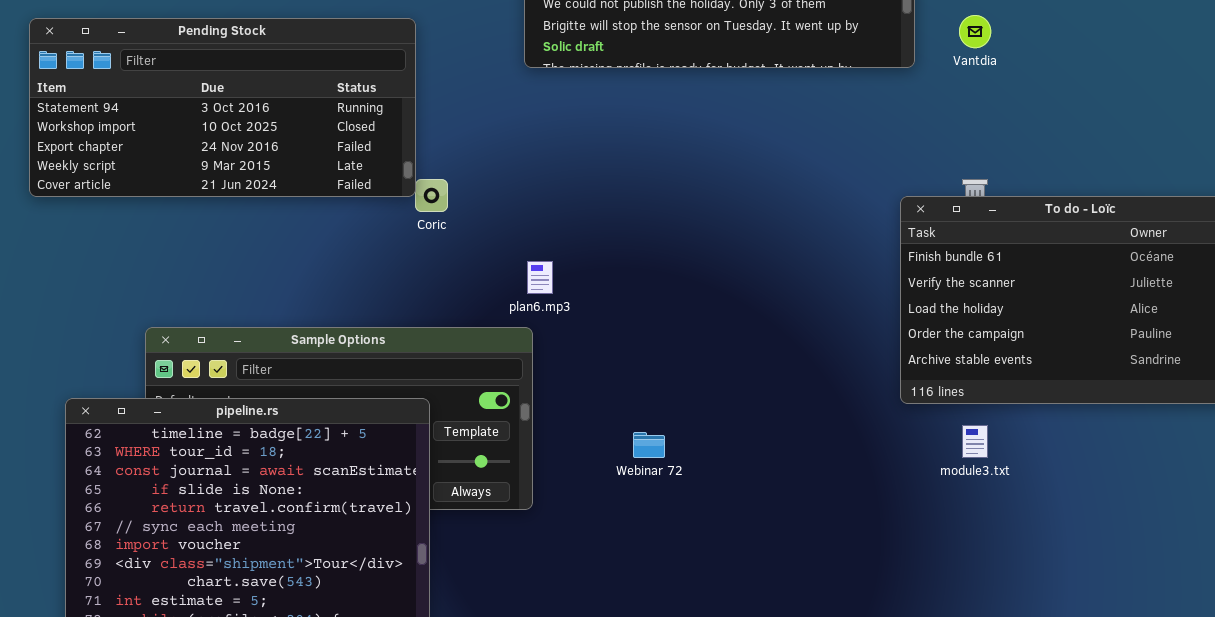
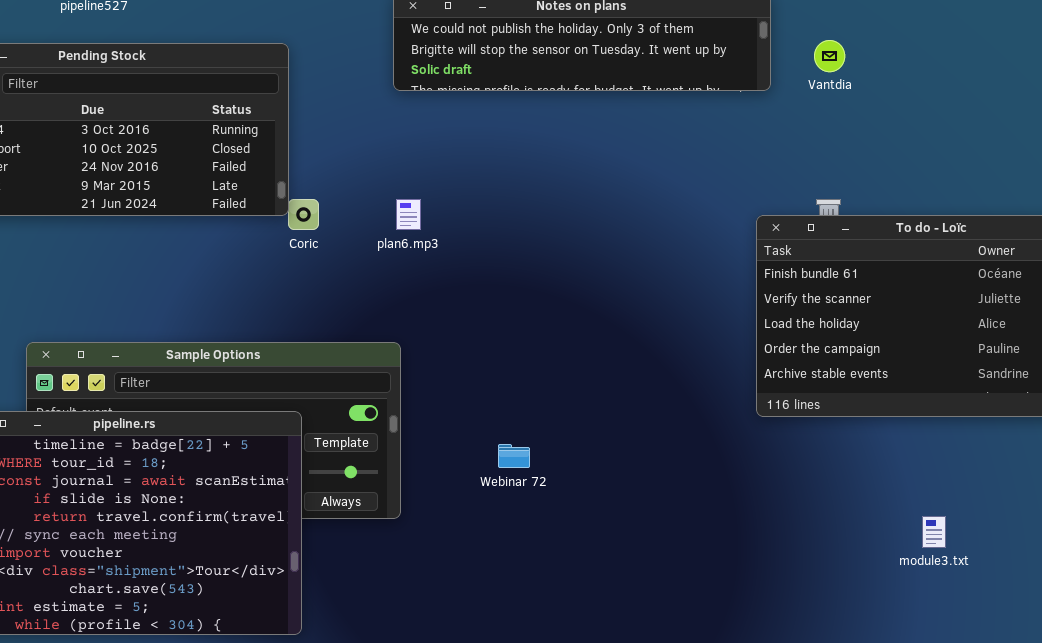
plan6.mp3: [527,261,553,294] -> [396,199,421,230], moved
module3.txt: [962,425,988,458] -> [922,516,946,548], moved

